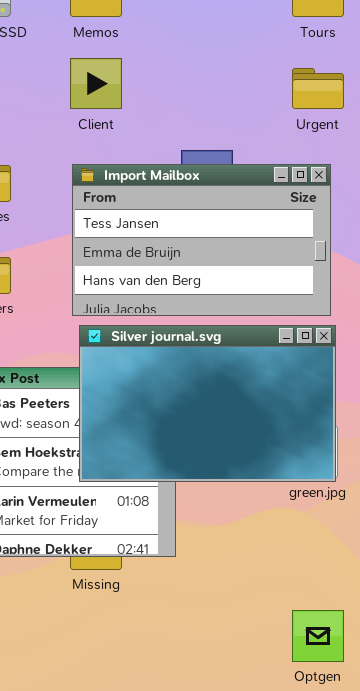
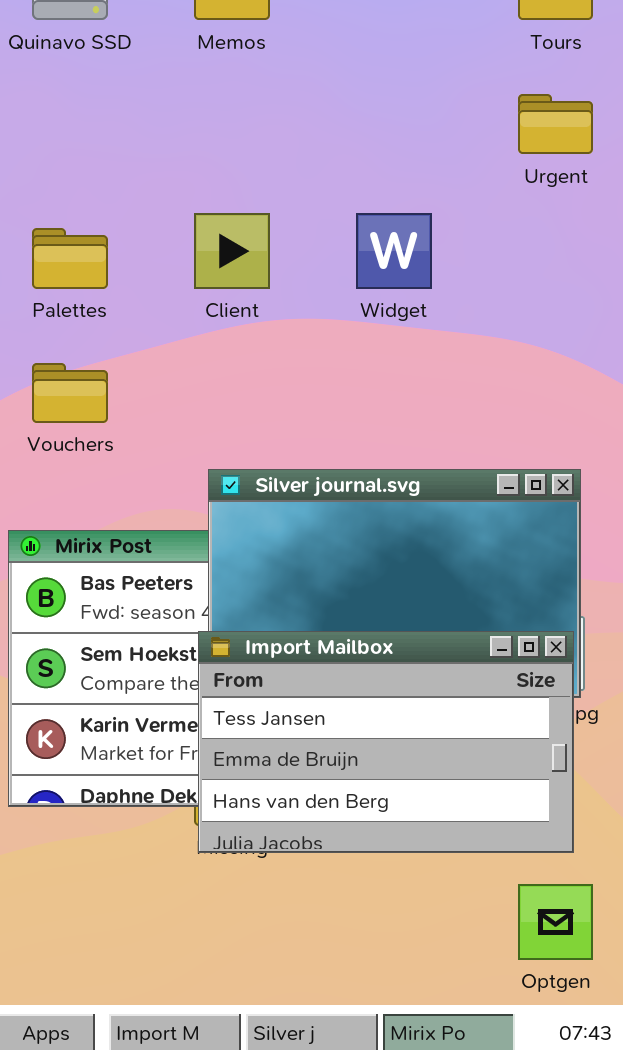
Client: [70,58,122,109] -> [194,213,270,289], moved
Import Mailbox: [72,164,331,316] -> [198,631,574,853], moved

